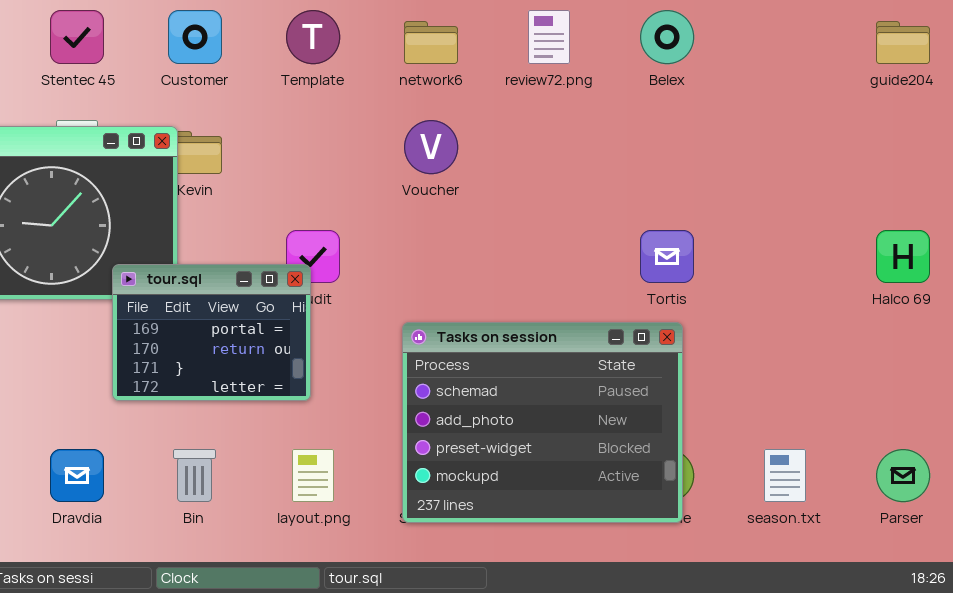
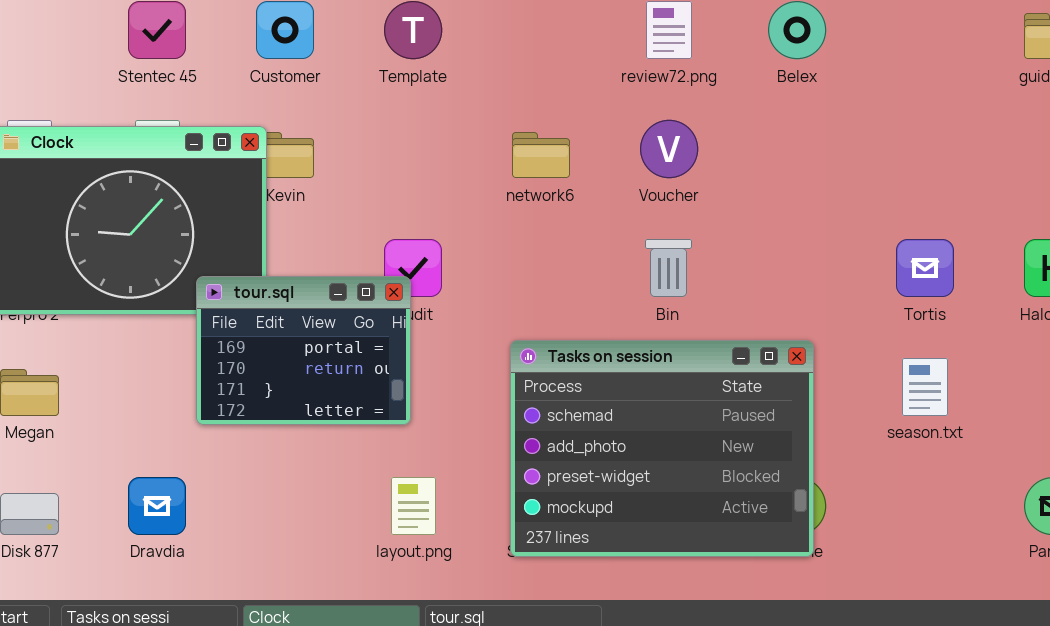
network6: [404,21,458,64] -> [512,132,570,178], moved
Voucher: [404,120,458,174] -> [640,120,698,178], moved
Tortis: [640,230,694,283] -> [896,239,954,297], moved
Bin: [173,449,216,502] -> [645,239,692,297], moved
season.txt: [764,449,806,502] -> [902,358,948,416], moved

